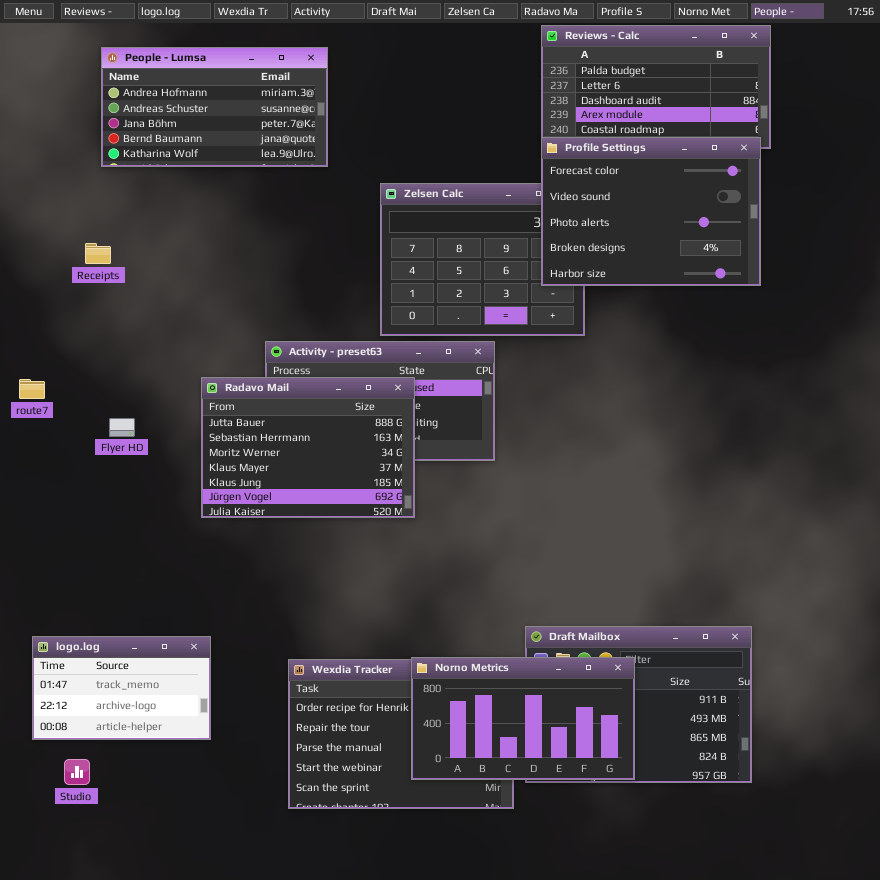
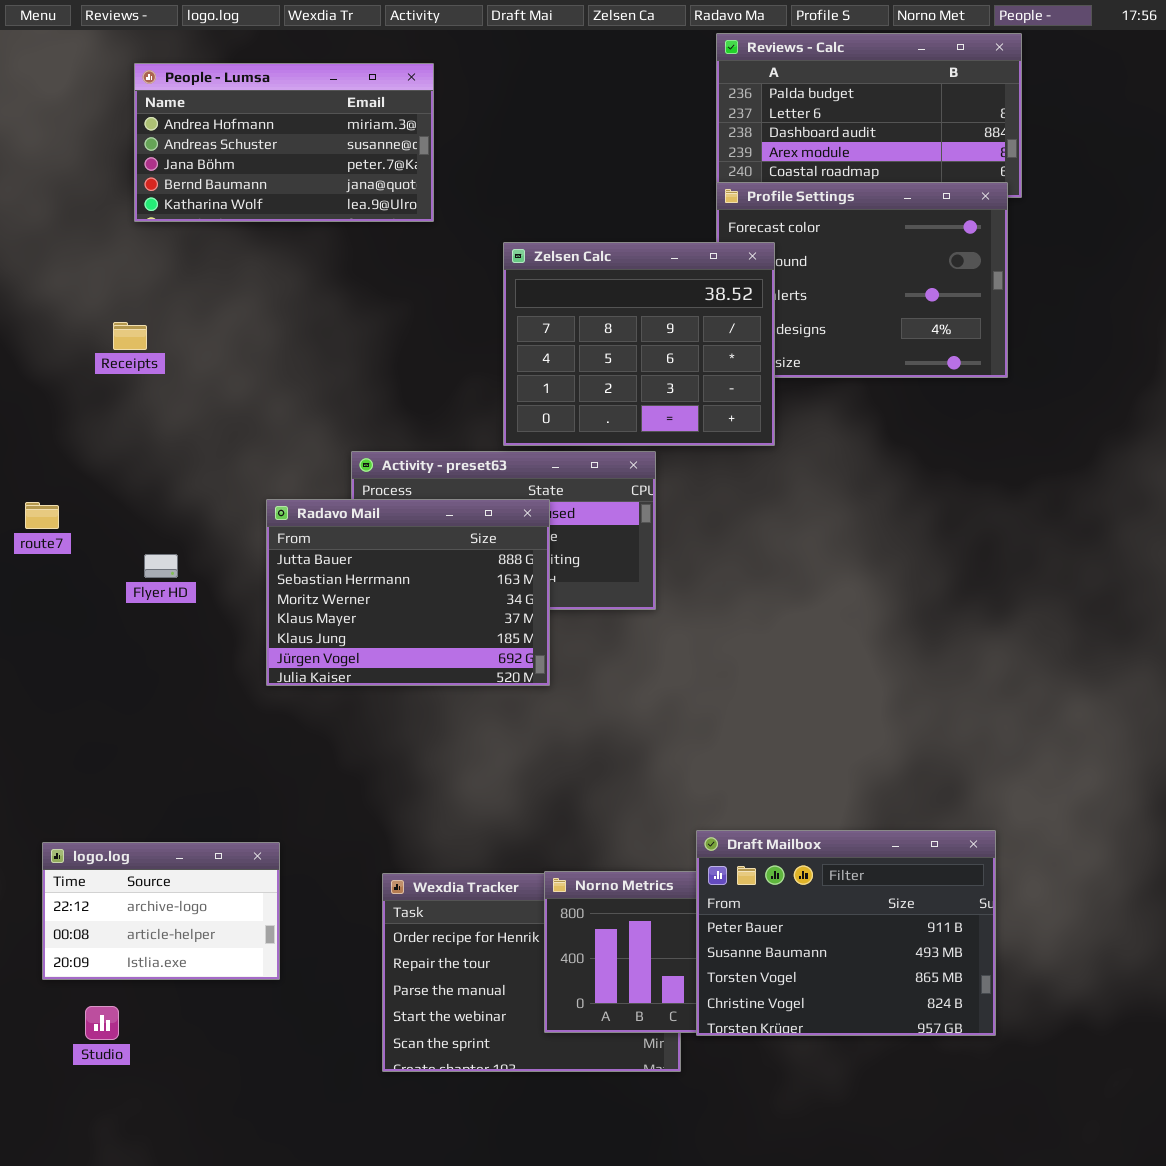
Zelsen Calc: [380,183,585,336] -> [503,242,775,446], raised
Draft Mailbox: [525,626,752,783] -> [696,830,996,1036], raised
logo.log: [32,636,211,740] -> [42,842,280,980], scrolled down 1 row

